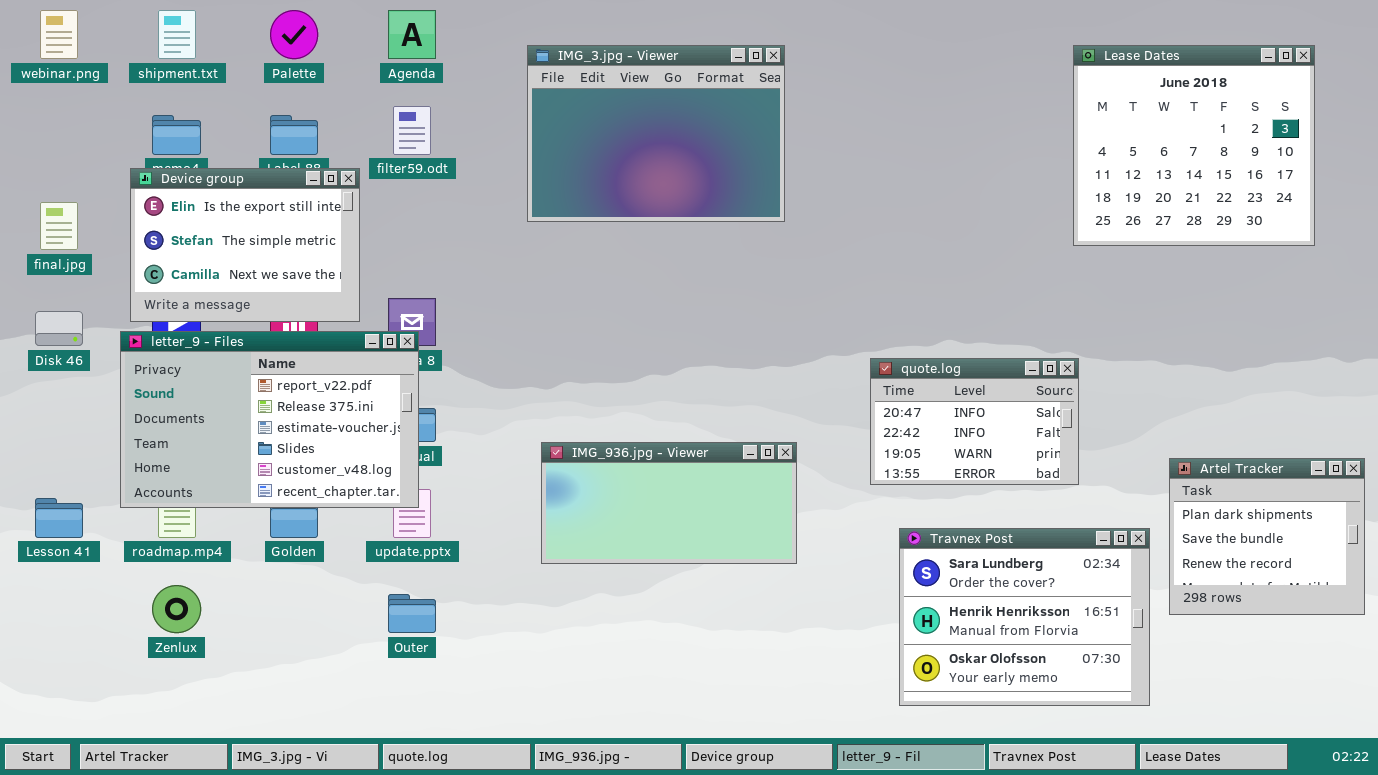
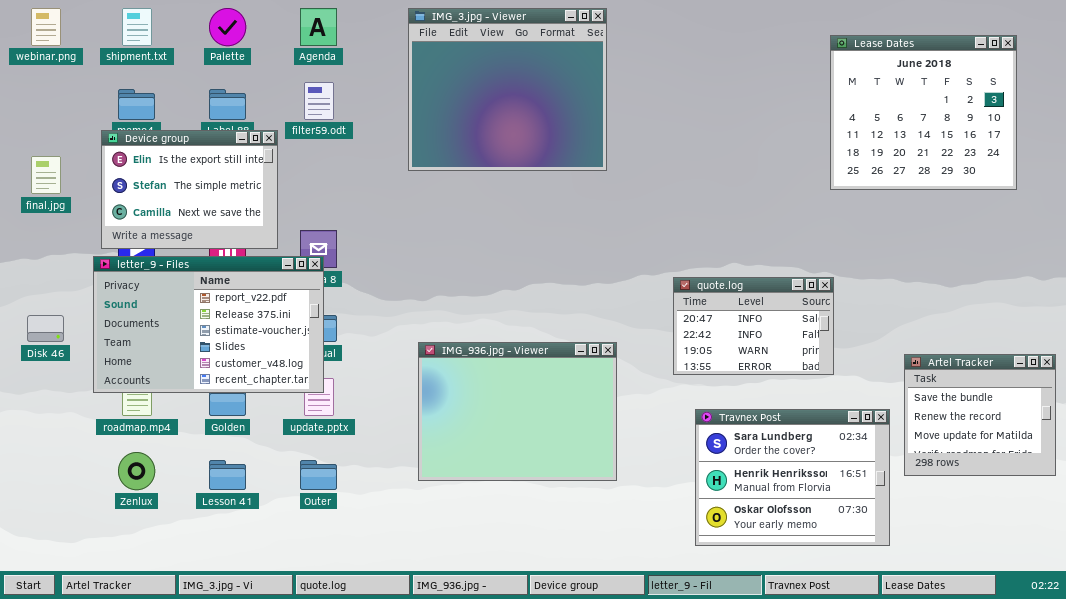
IMG_3.jpg - Viewer: [527,45,785,222] -> [408,8,607,171], resized
Disk 46: [35,311,83,346] -> [27,315,64,342], moved
IMG_936.jpg - Viewer: [541,442,797,564] -> [418,342,617,481], resized
Artel Tracker: [1169,458,1365,615] -> [904,354,1056,476], scrolled down 1 row
Lesson 41: [35,498,83,538] -> [209,460,246,490], moved

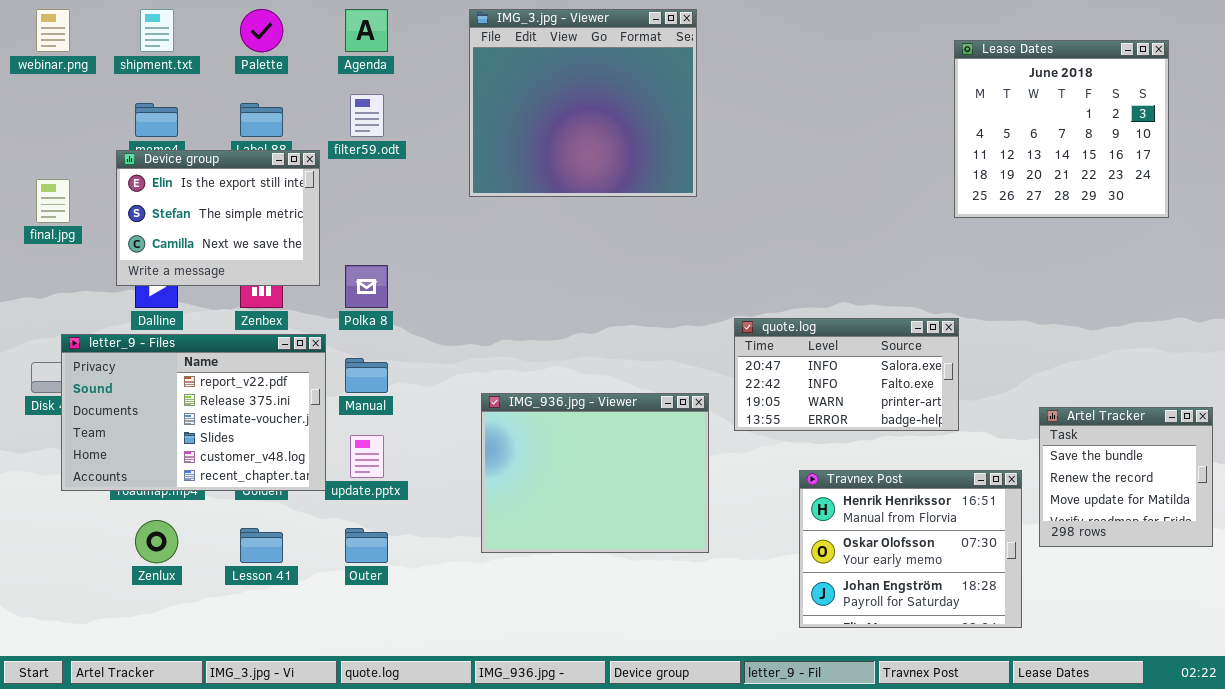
letter_9 - Files: [93,256,324,393] -> [61,334,326,491], moved
quote.log: [673,277,834,375] -> [734,318,959,431], resized
Travnex Post: [695,409,890,546] -> [799,470,1022,628], scrolled down 1 row

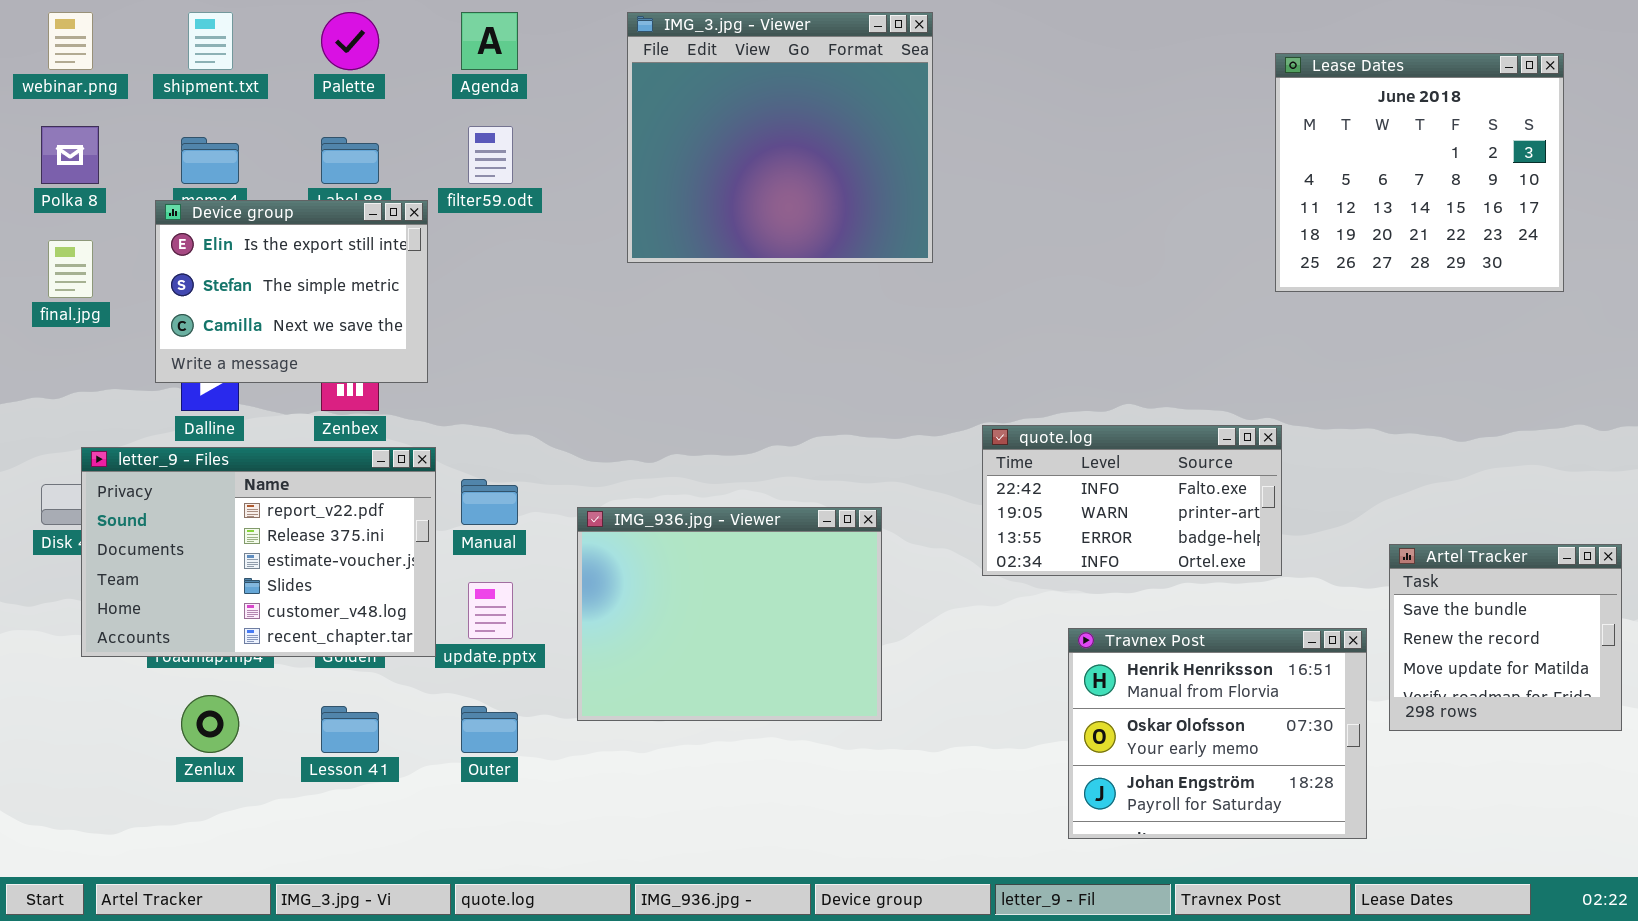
Polka 8: [345,265,388,308] -> [41,126,99,184], moved
quote.log: [734,318,959,431] -> [982,425,1282,576], scrolled down 1 row
IMG_936.jpg - Viewer: [481,393,709,553] -> [577,507,882,721], moved

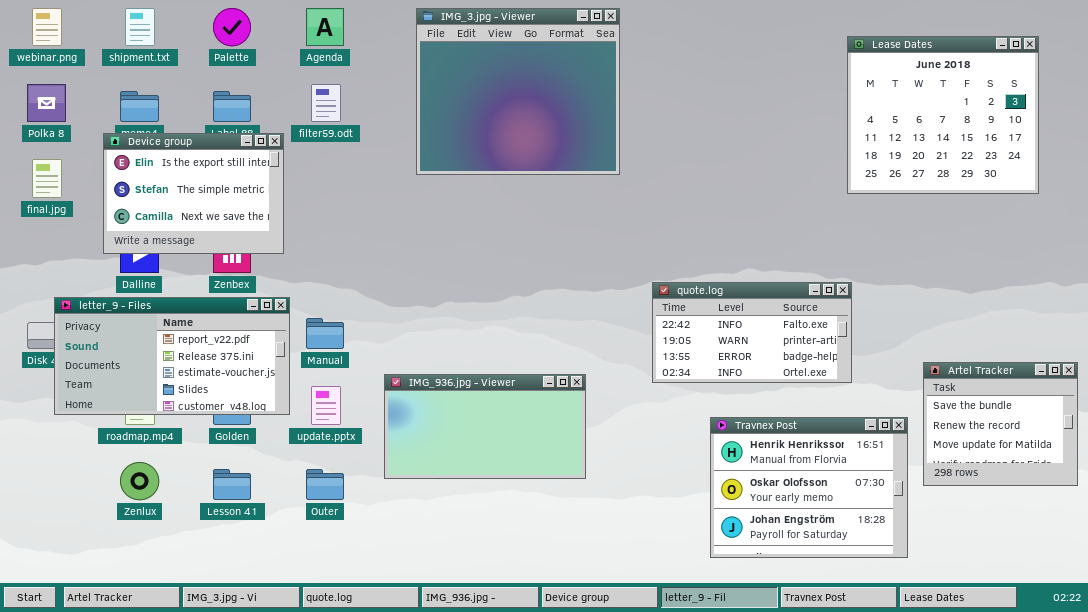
letter_9 - Files: [81,447,436,657] -> [54,297,290,415], resized
IMG_936.jpg - Viewer: [577,507,882,721] -> [384,374,586,479], resized

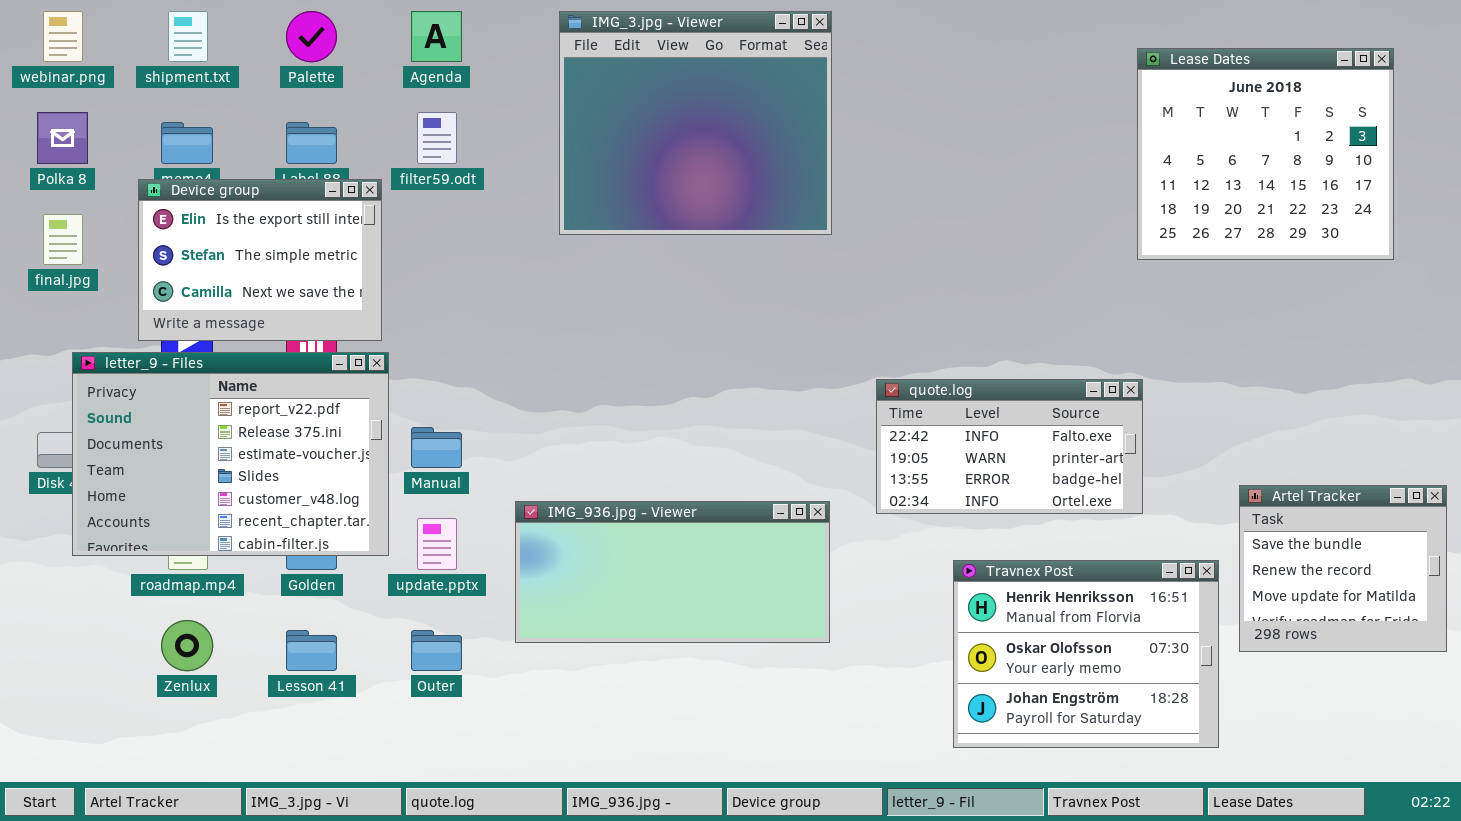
letter_9 - Files: [54,297,290,415] -> [72,352,389,556], resized
IMG_936.jpg - Viewer: [384,374,586,479] -> [515,501,830,643], resized

